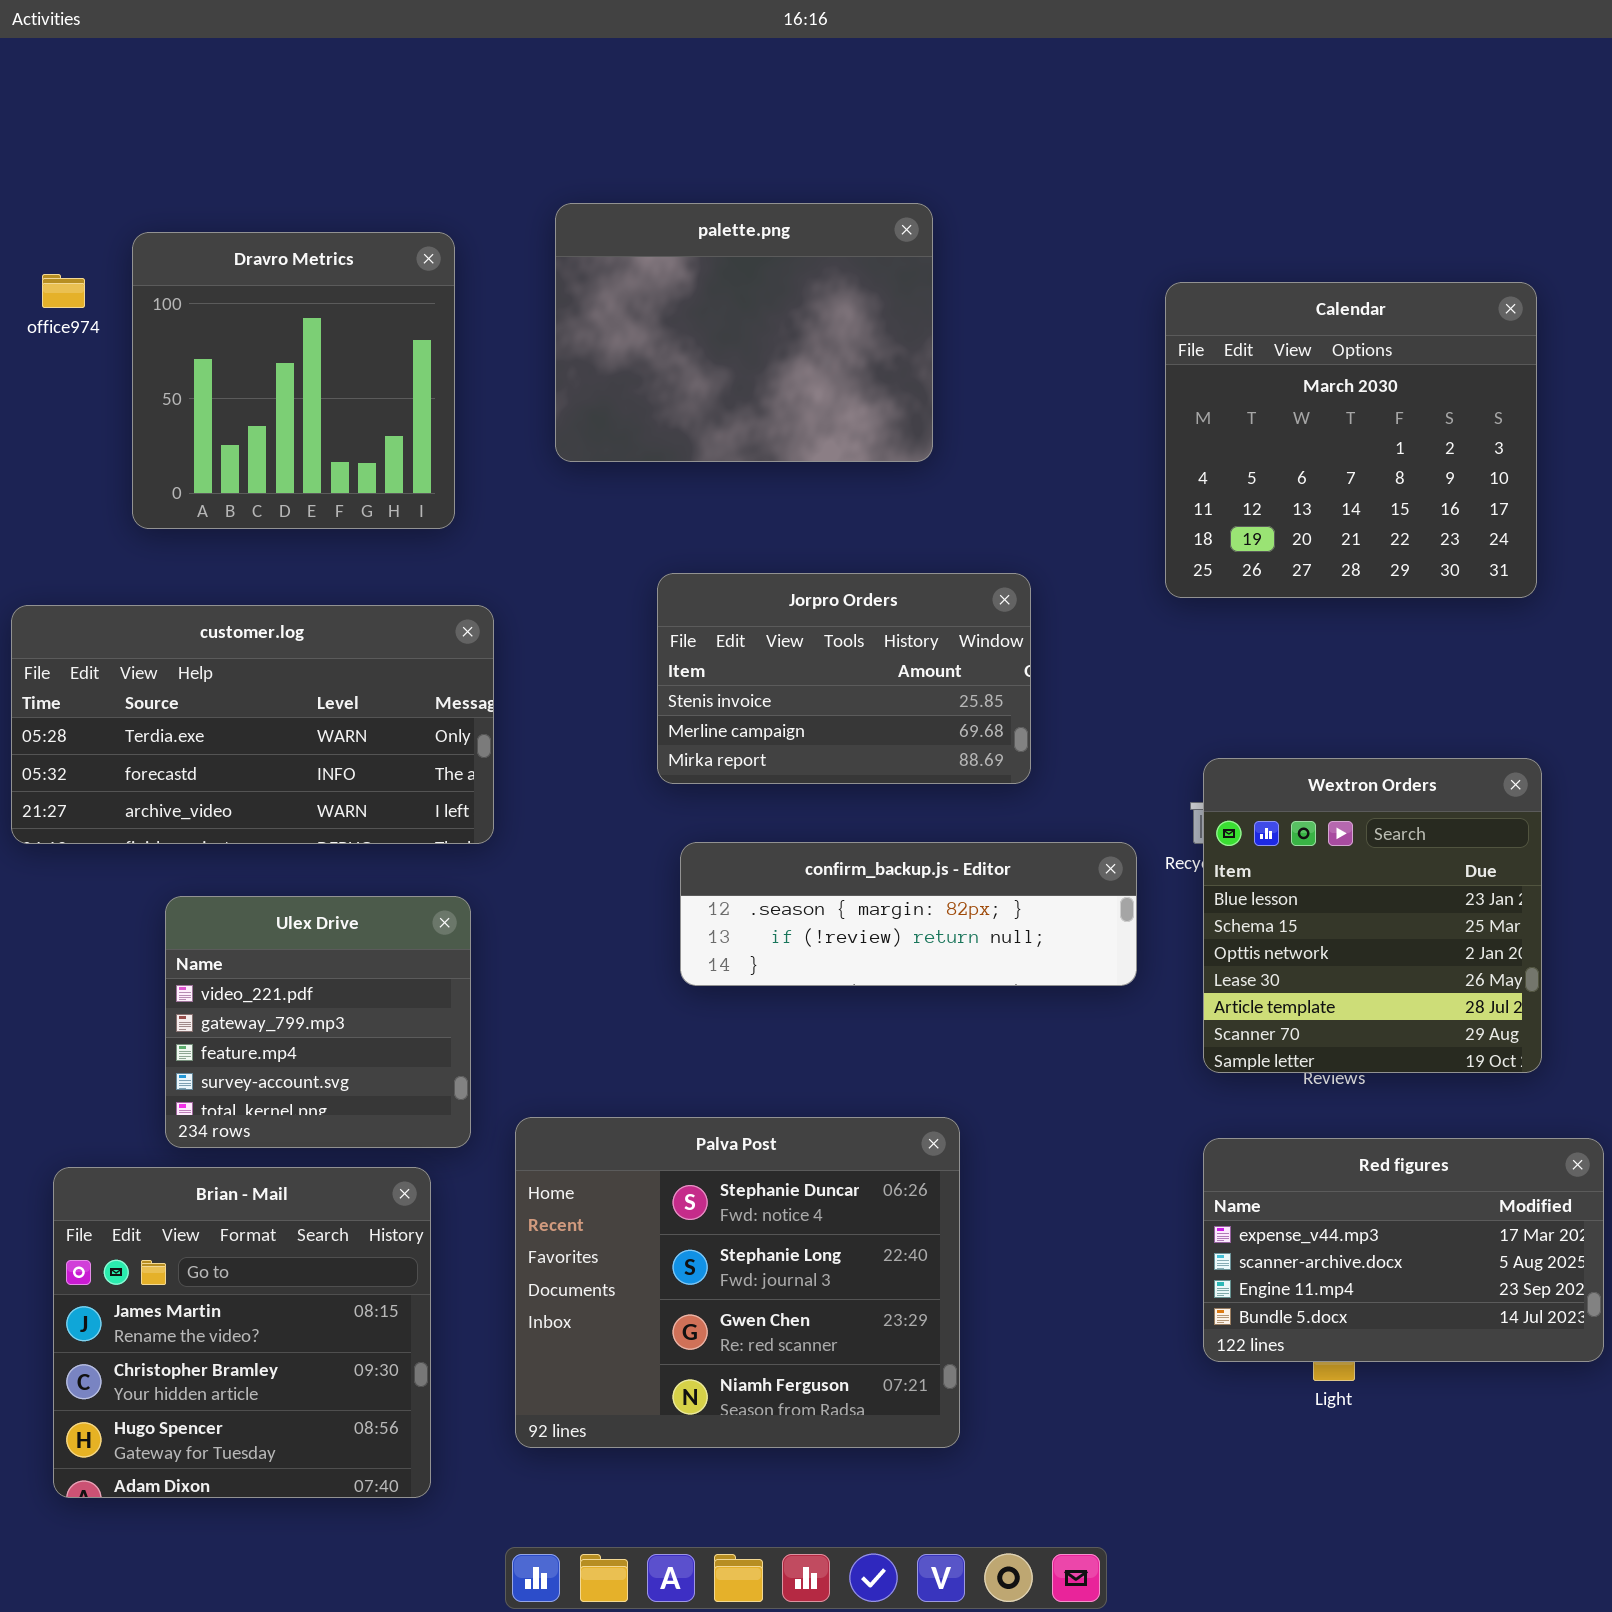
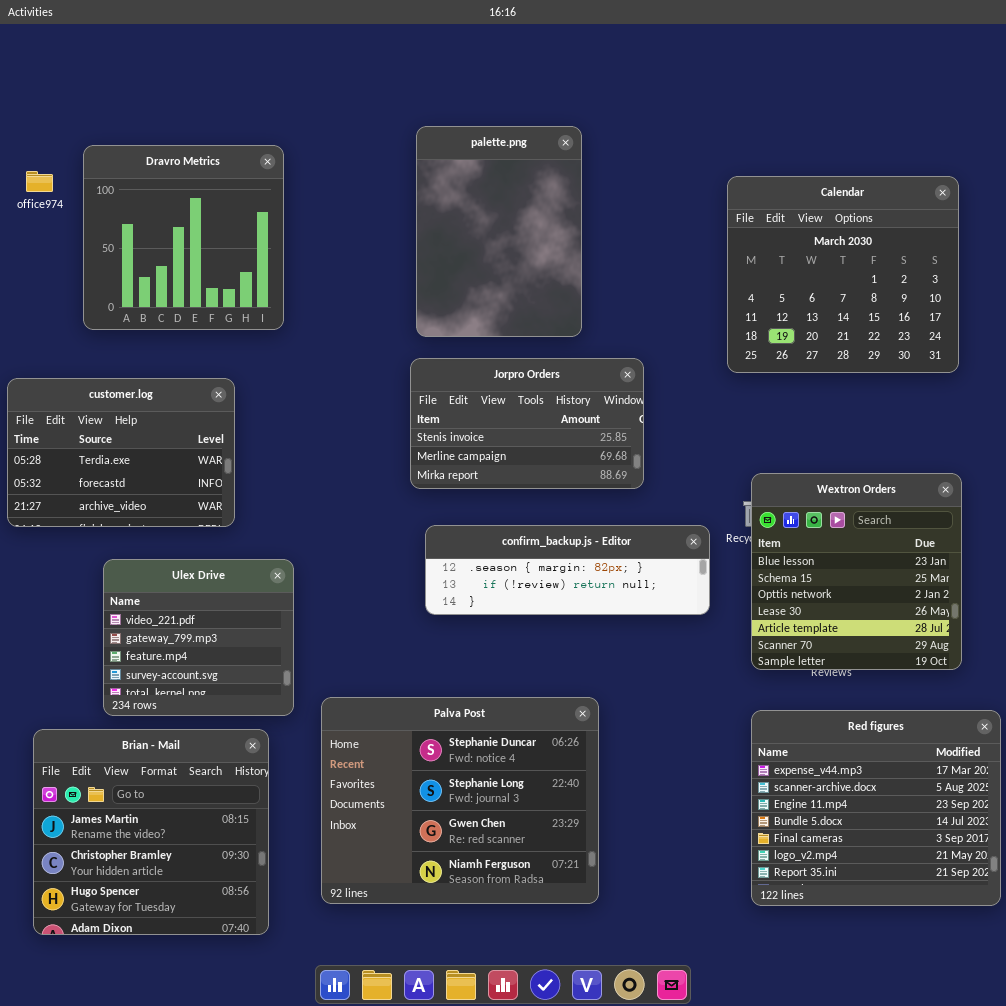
palette.png: [555,203,933,462] -> [416,126,582,337], resized
customer.log: [11,605,494,844] -> [7,378,235,527], resized
Red figures: [1203,1138,1604,1362] -> [751,710,1001,906], resized

